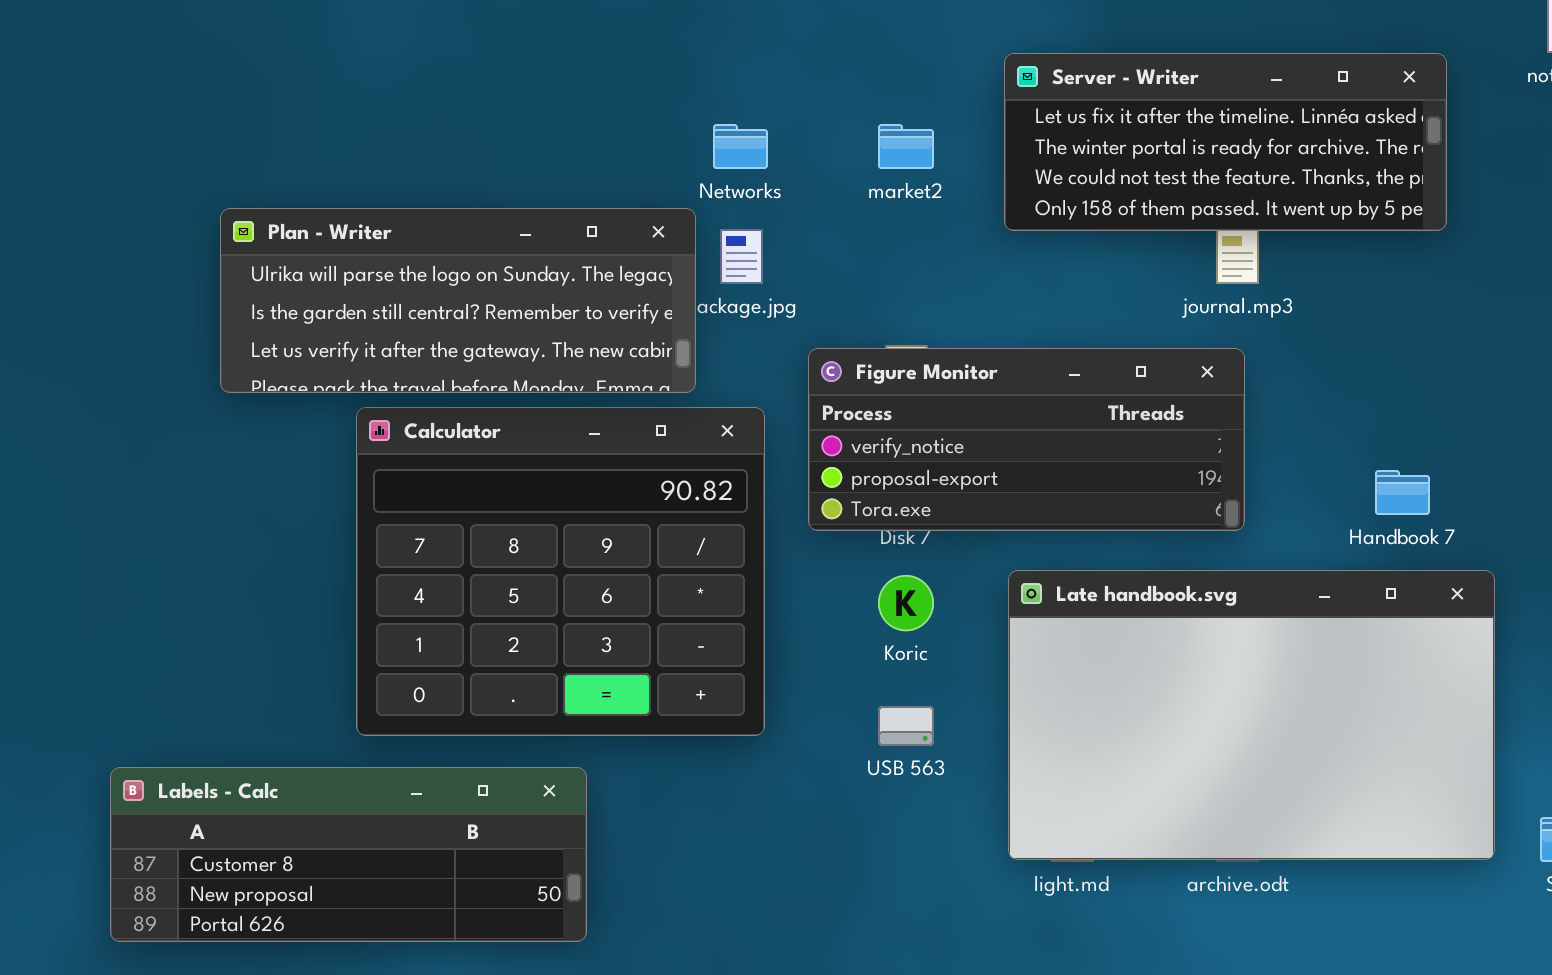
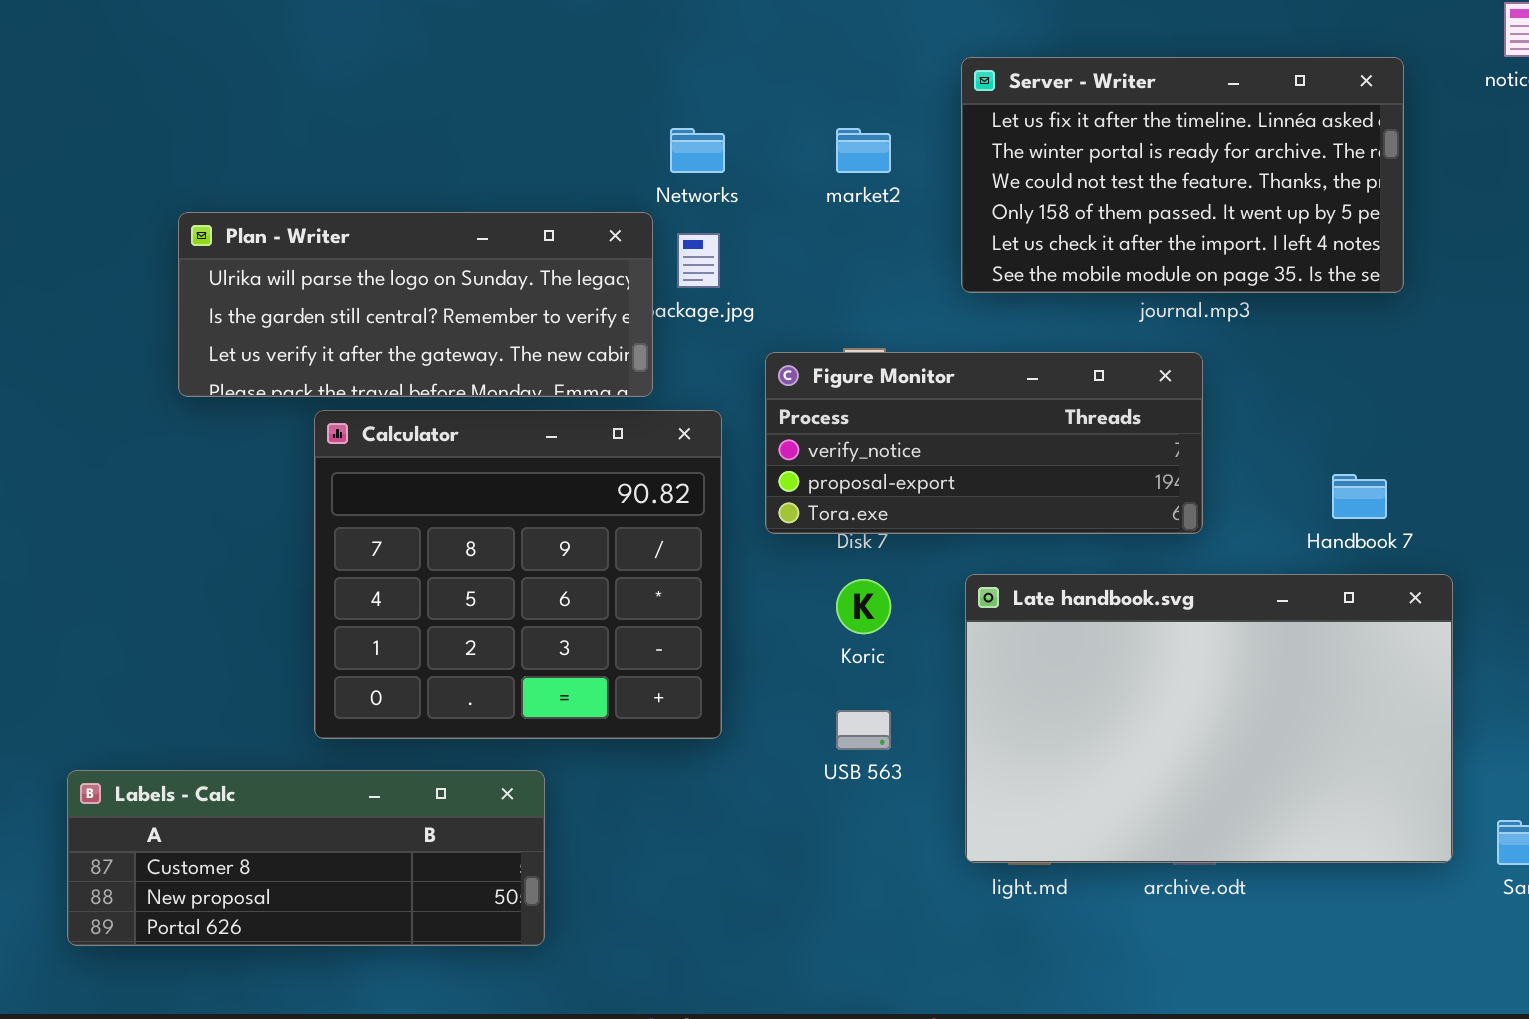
Server - Writer: [1004,53,1447,231] -> [961,57,1404,293], resized

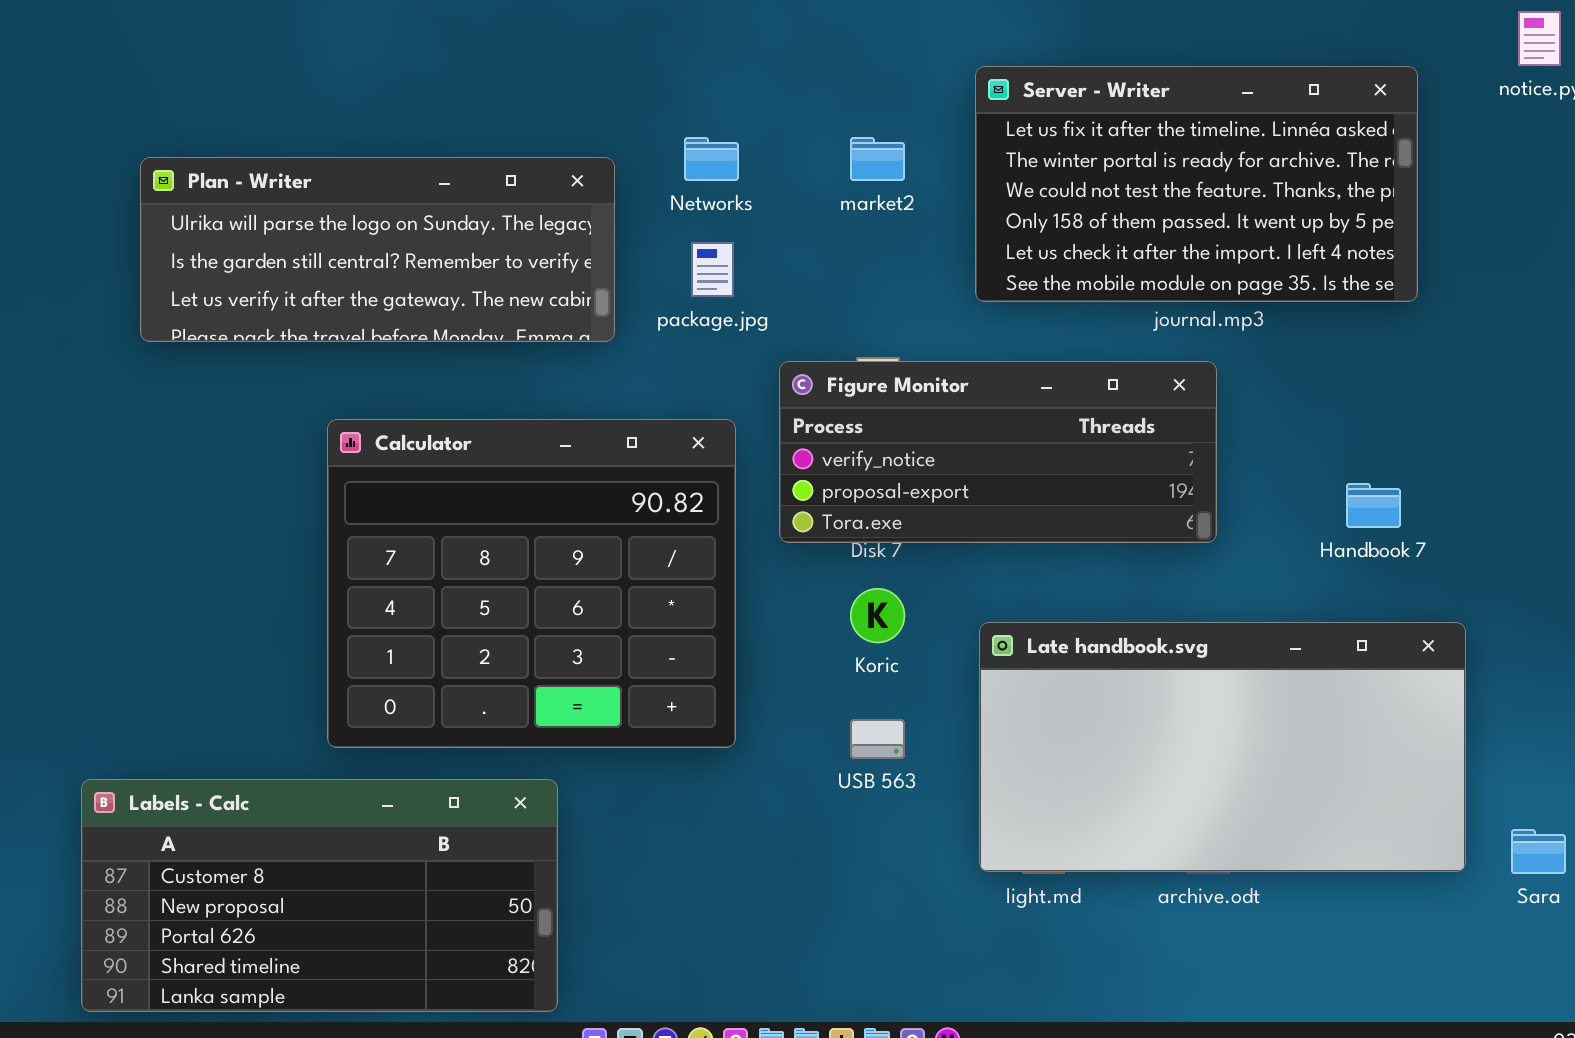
Plan - Writer: [178,212,653,397] -> [140,157,615,342], moved
Late handbook.svg: [965,574,1453,863] -> [979,622,1466,872], resized
Labels - Calc: [67,770,545,946] -> [81,779,558,1012], resized

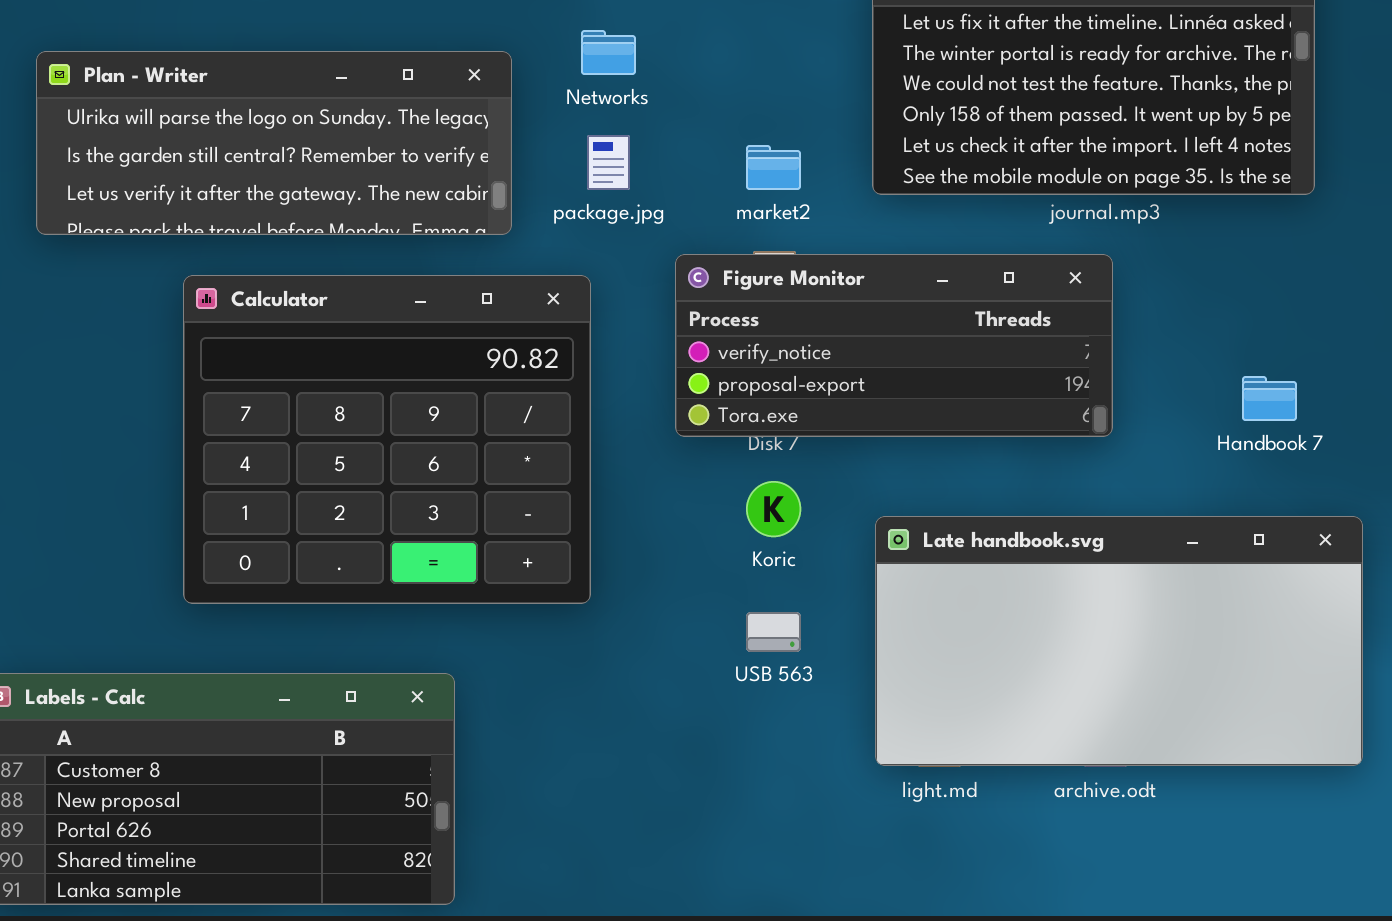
market2: [850,137,905,181] -> [746,145,801,190], moved
Calculator: [327,419,736,748] -> [183,275,591,604], moved

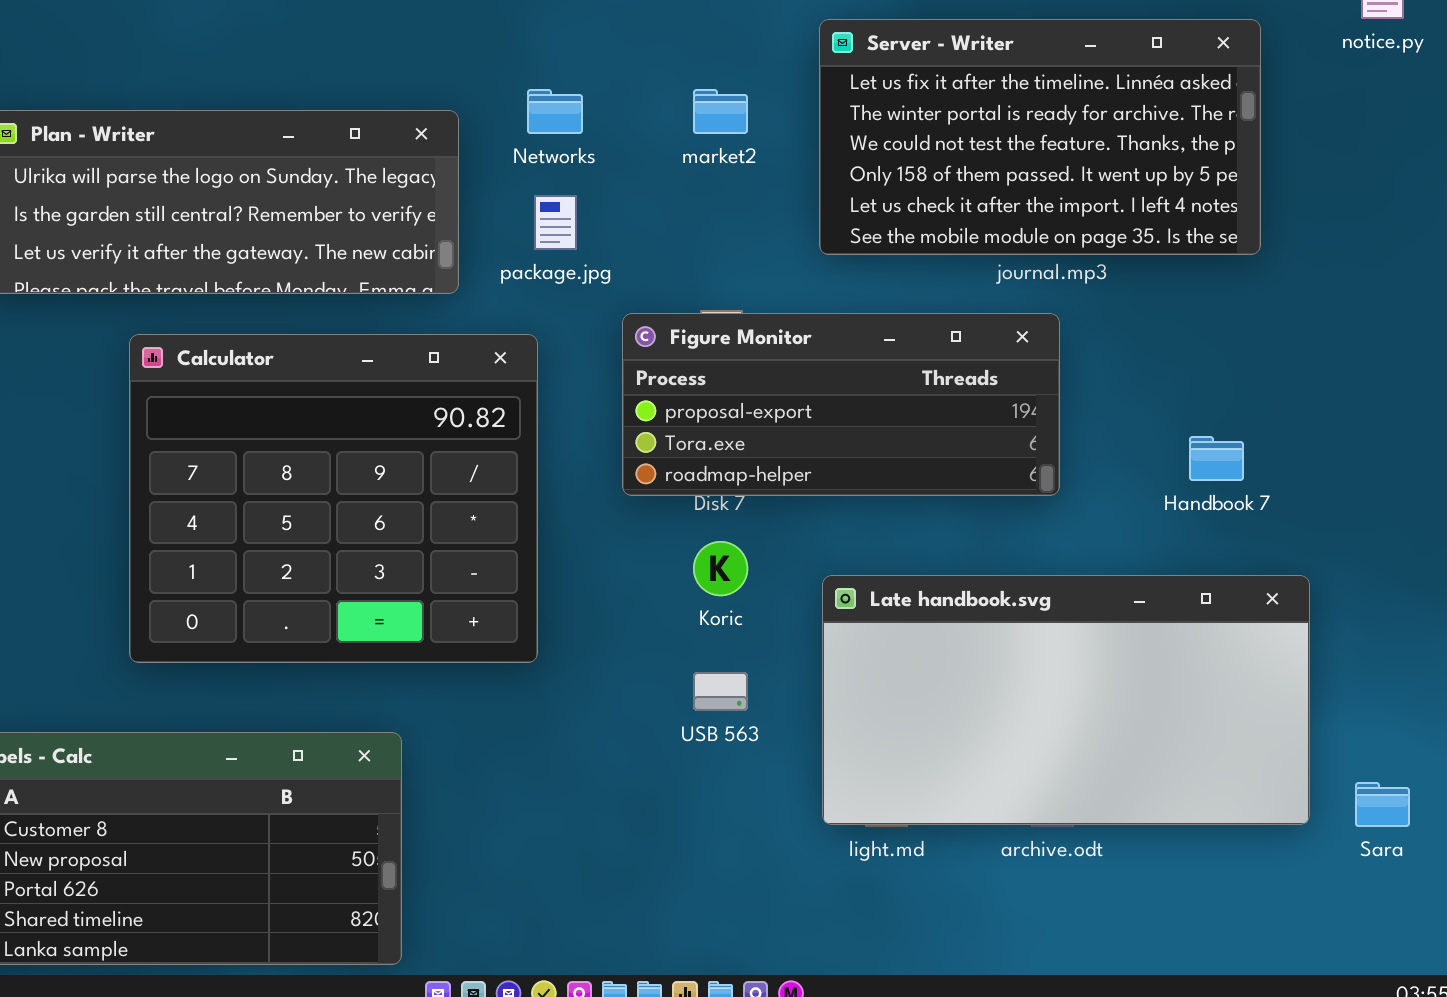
market2: [746,145,801,190] -> [693,89,748,134], moved
Figure Monitor: [675,254,1113,437] -> [622,313,1060,496], scrolled down 1 row

